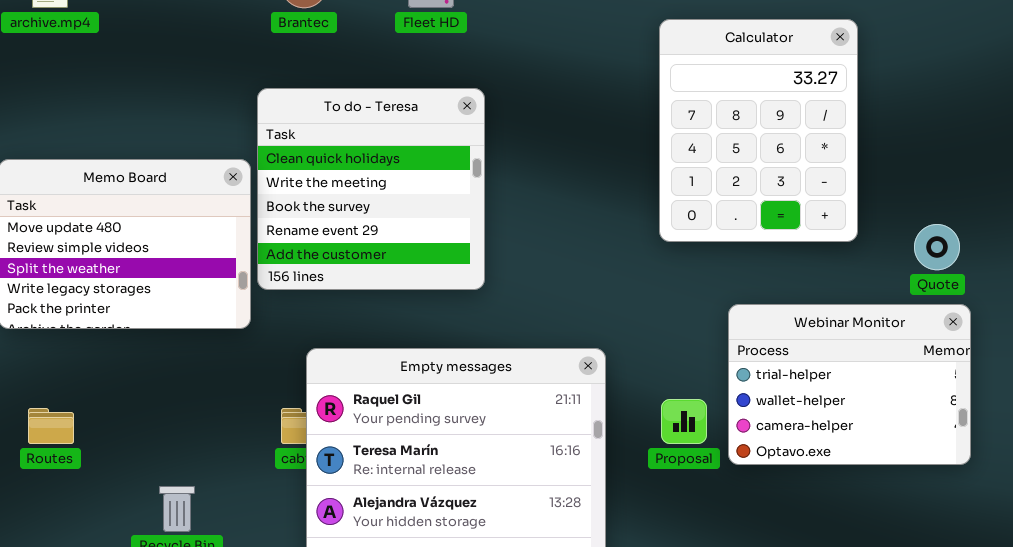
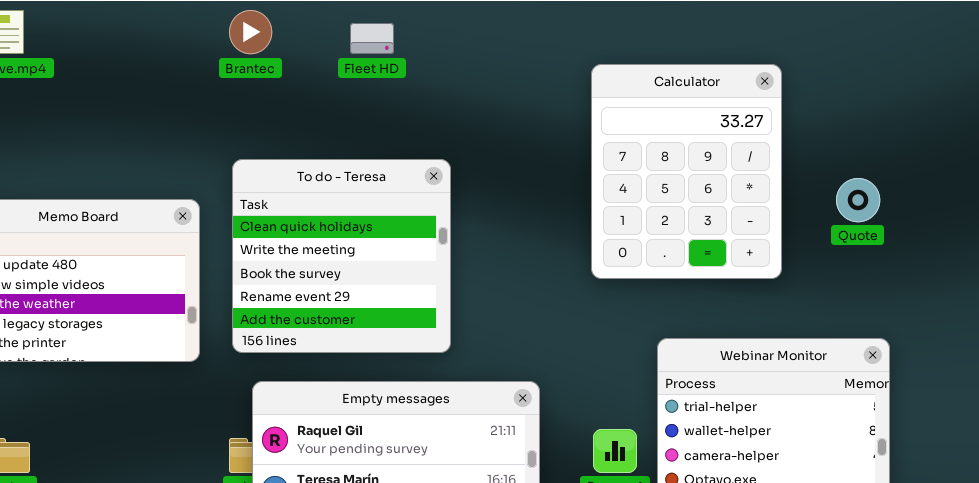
To do - Teresa: [257,88,485,290] -> [232,159,451,353], moved
Quote: [914,224,960,270] -> [836,178,880,222], moved

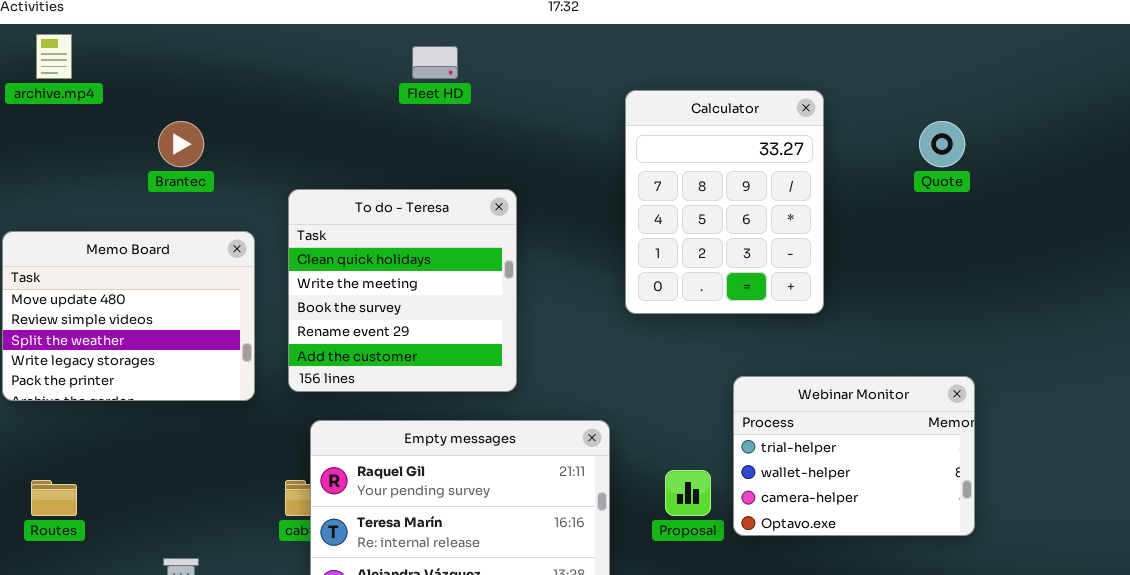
Brantec: [229,10,272,54] -> [158,121,204,167], moved
Calculator: [591,64,782,279] -> [625,90,824,314], moved
Quote: [836,178,880,222] -> [919,121,965,167], moved

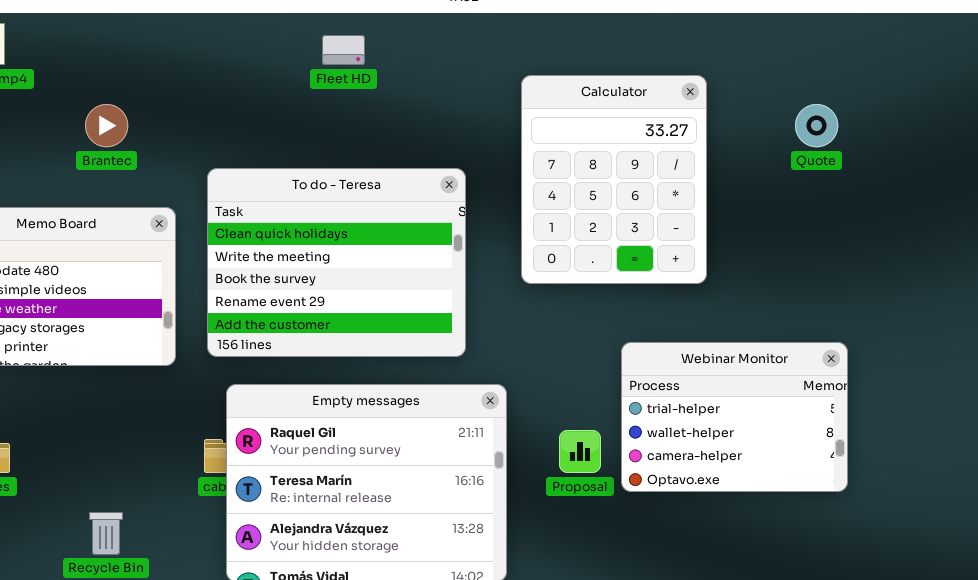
To do - Teresa: [288,189,517,392] -> [207,168,466,357], resized

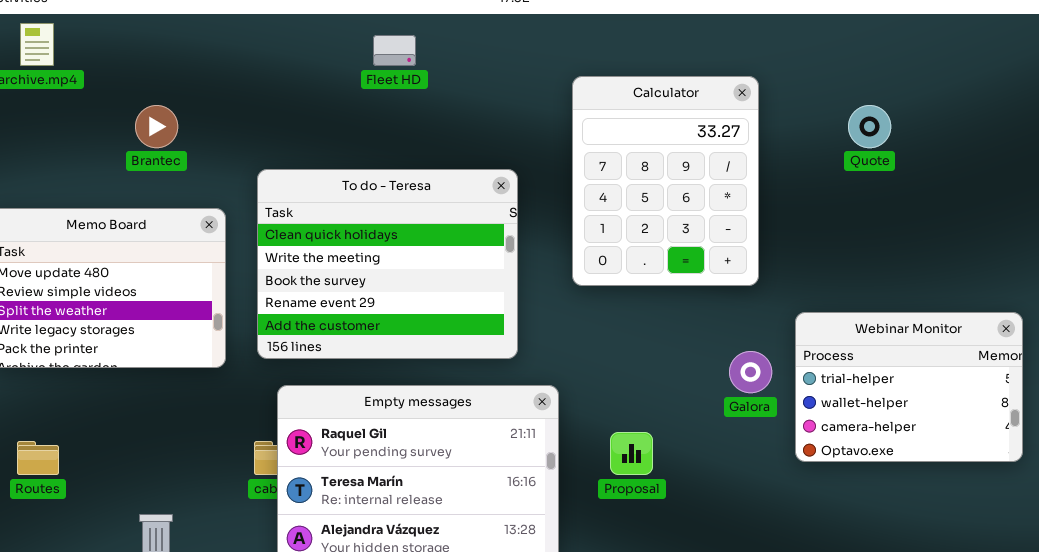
Webinar Monitor: [621,342,848,492] -> [795,312,1023,462], moved

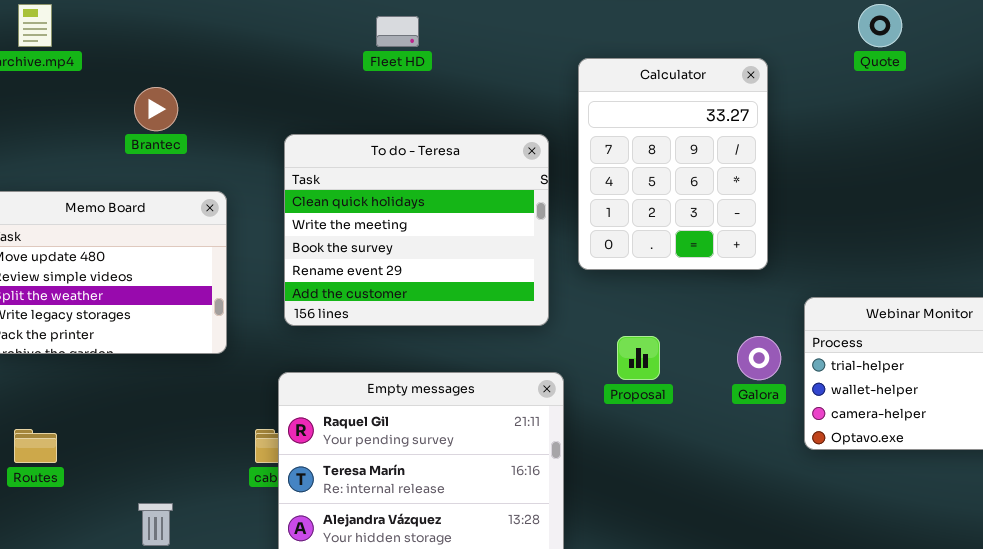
Quote: [848,105,891,148] -> [858,4,902,47], moved
To do - Teresa: [257,169,518,359] -> [284,134,549,326], moved
Proposal: [610,432,653,475] -> [617,336,660,380], moved

